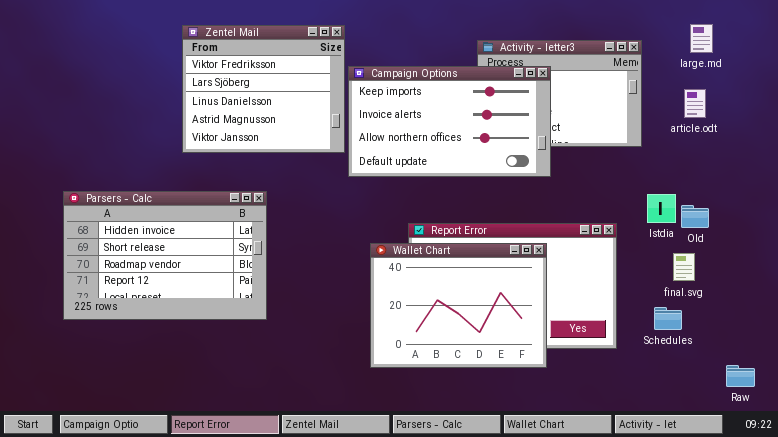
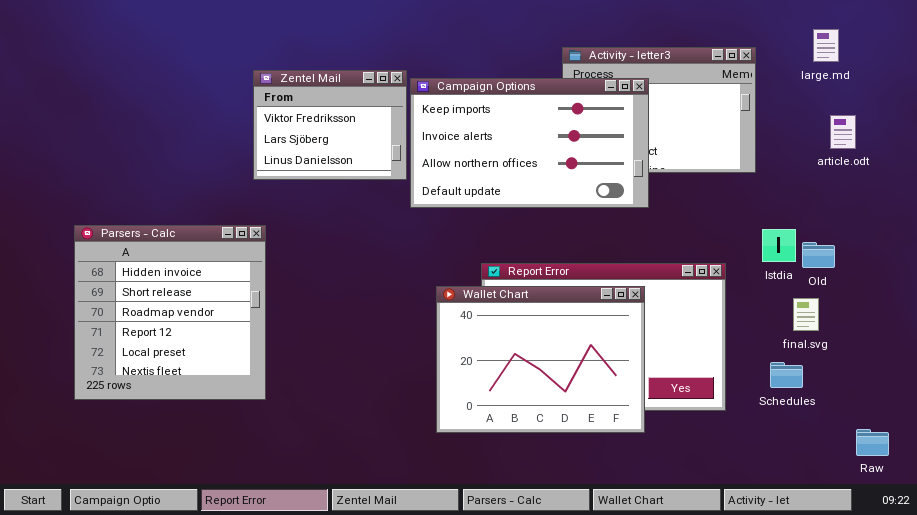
Zentel Mail: [182,25,345,153] -> [253,70,407,180], resized
article.odt: [684,89,706,118] -> [830,115,856,149], moved
Parsers - Calc: [63,191,267,320] -> [74,225,266,400], resized

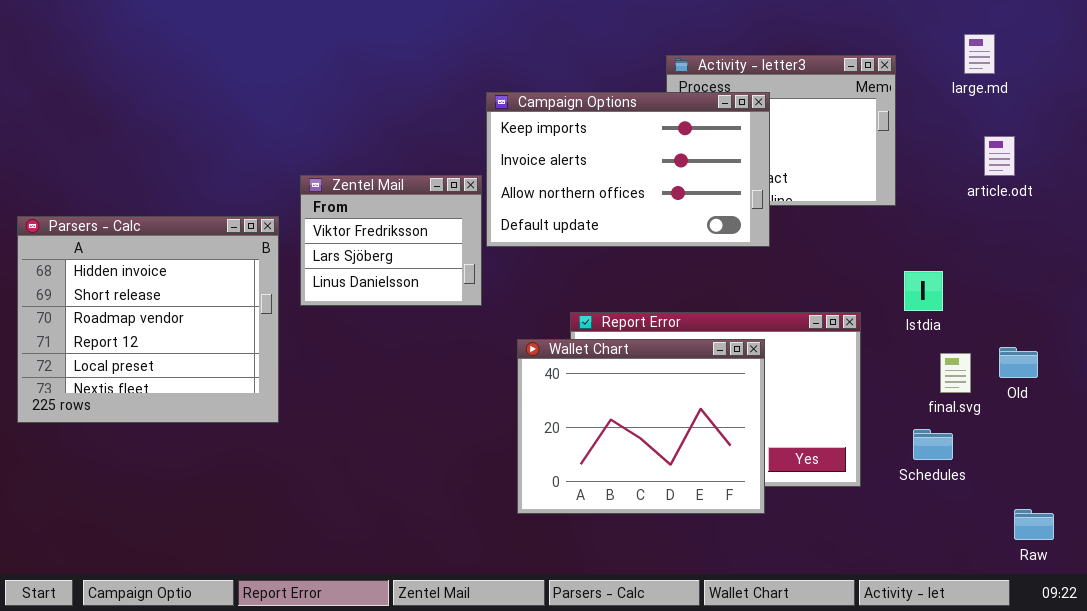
Zentel Mail: [253,70,407,180] -> [300,175,482,306], moved
Parsers - Calc: [74,225,266,400] -> [17,216,279,423], moved, resized
Old: [802,242,835,268] -> [999,347,1038,378], moved

